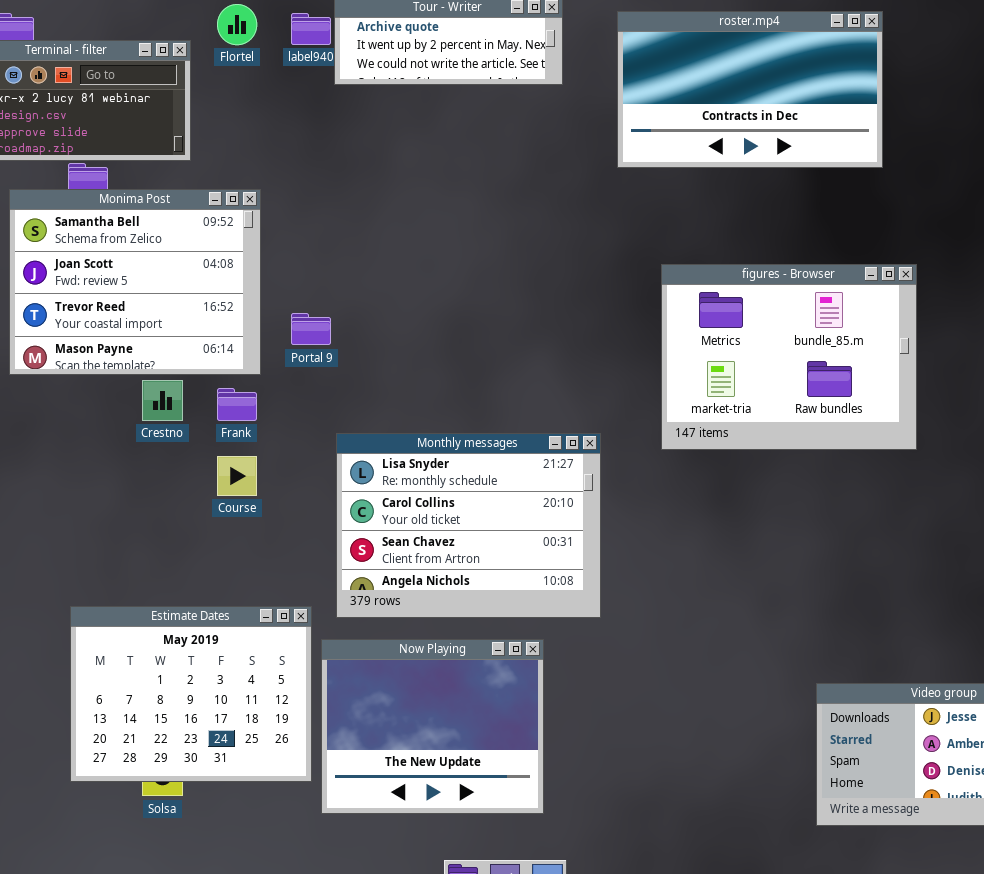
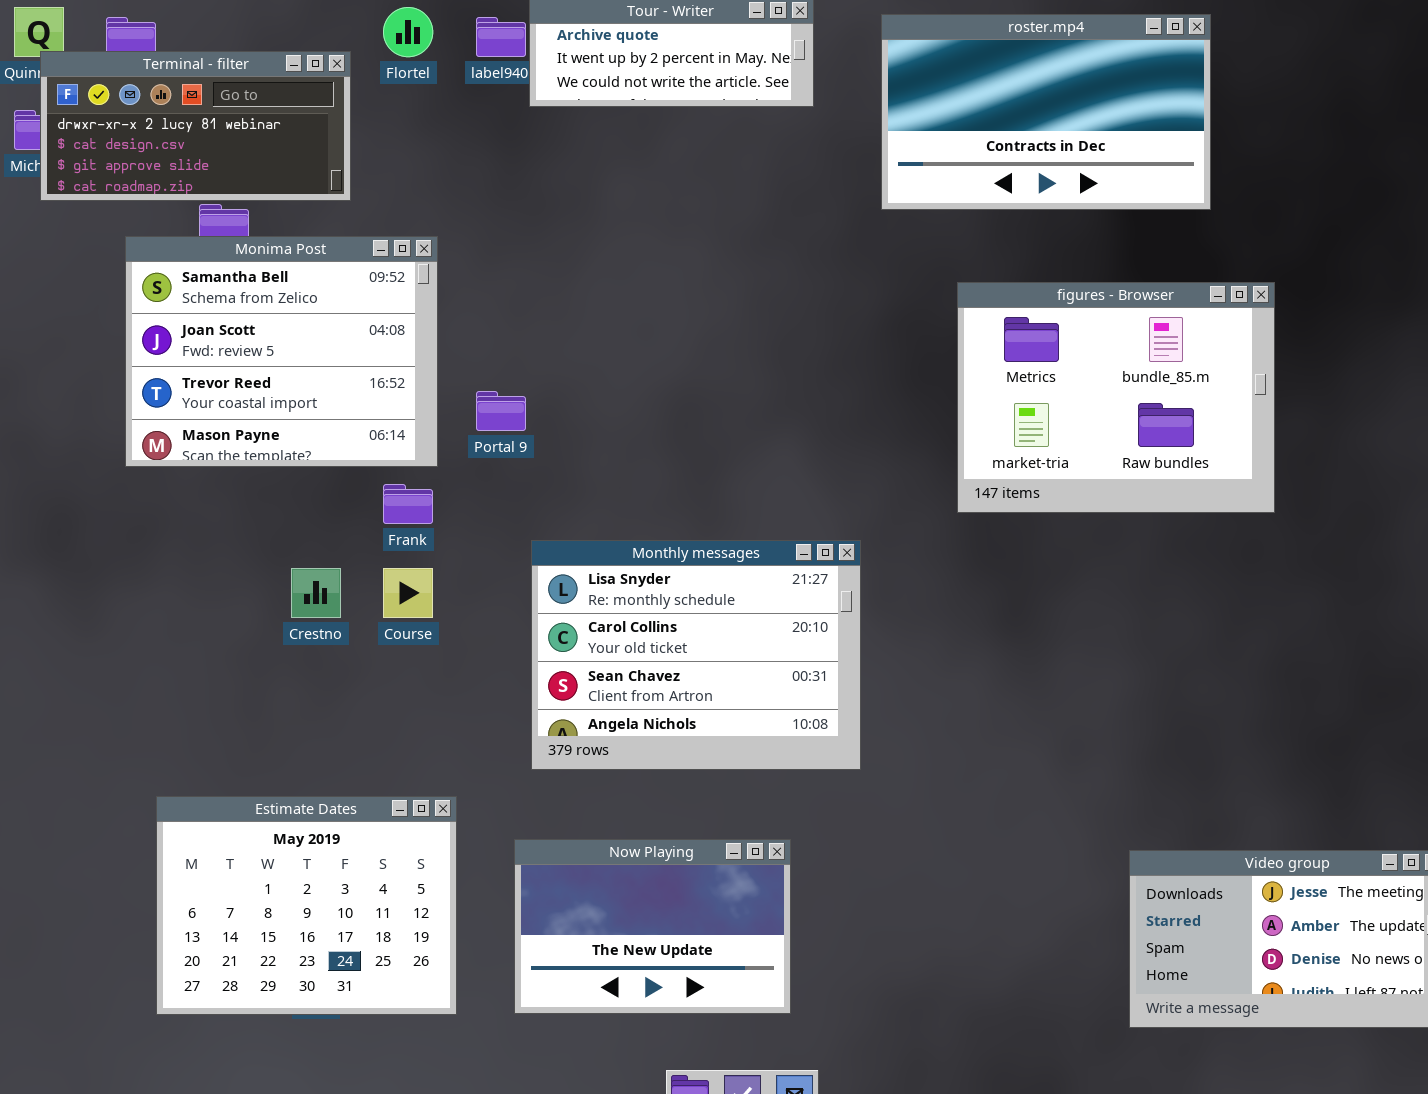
figures - Browser: [661,264,917,450] -> [957,282,1275,513], moved
Crestno: [142,380,183,421] -> [291,568,341,618], moved
Estimate Dates: [70,606,312,782] -> [156,796,457,1015], moved
Now Playing: [321,639,544,814] -> [514,839,791,1014], resized

